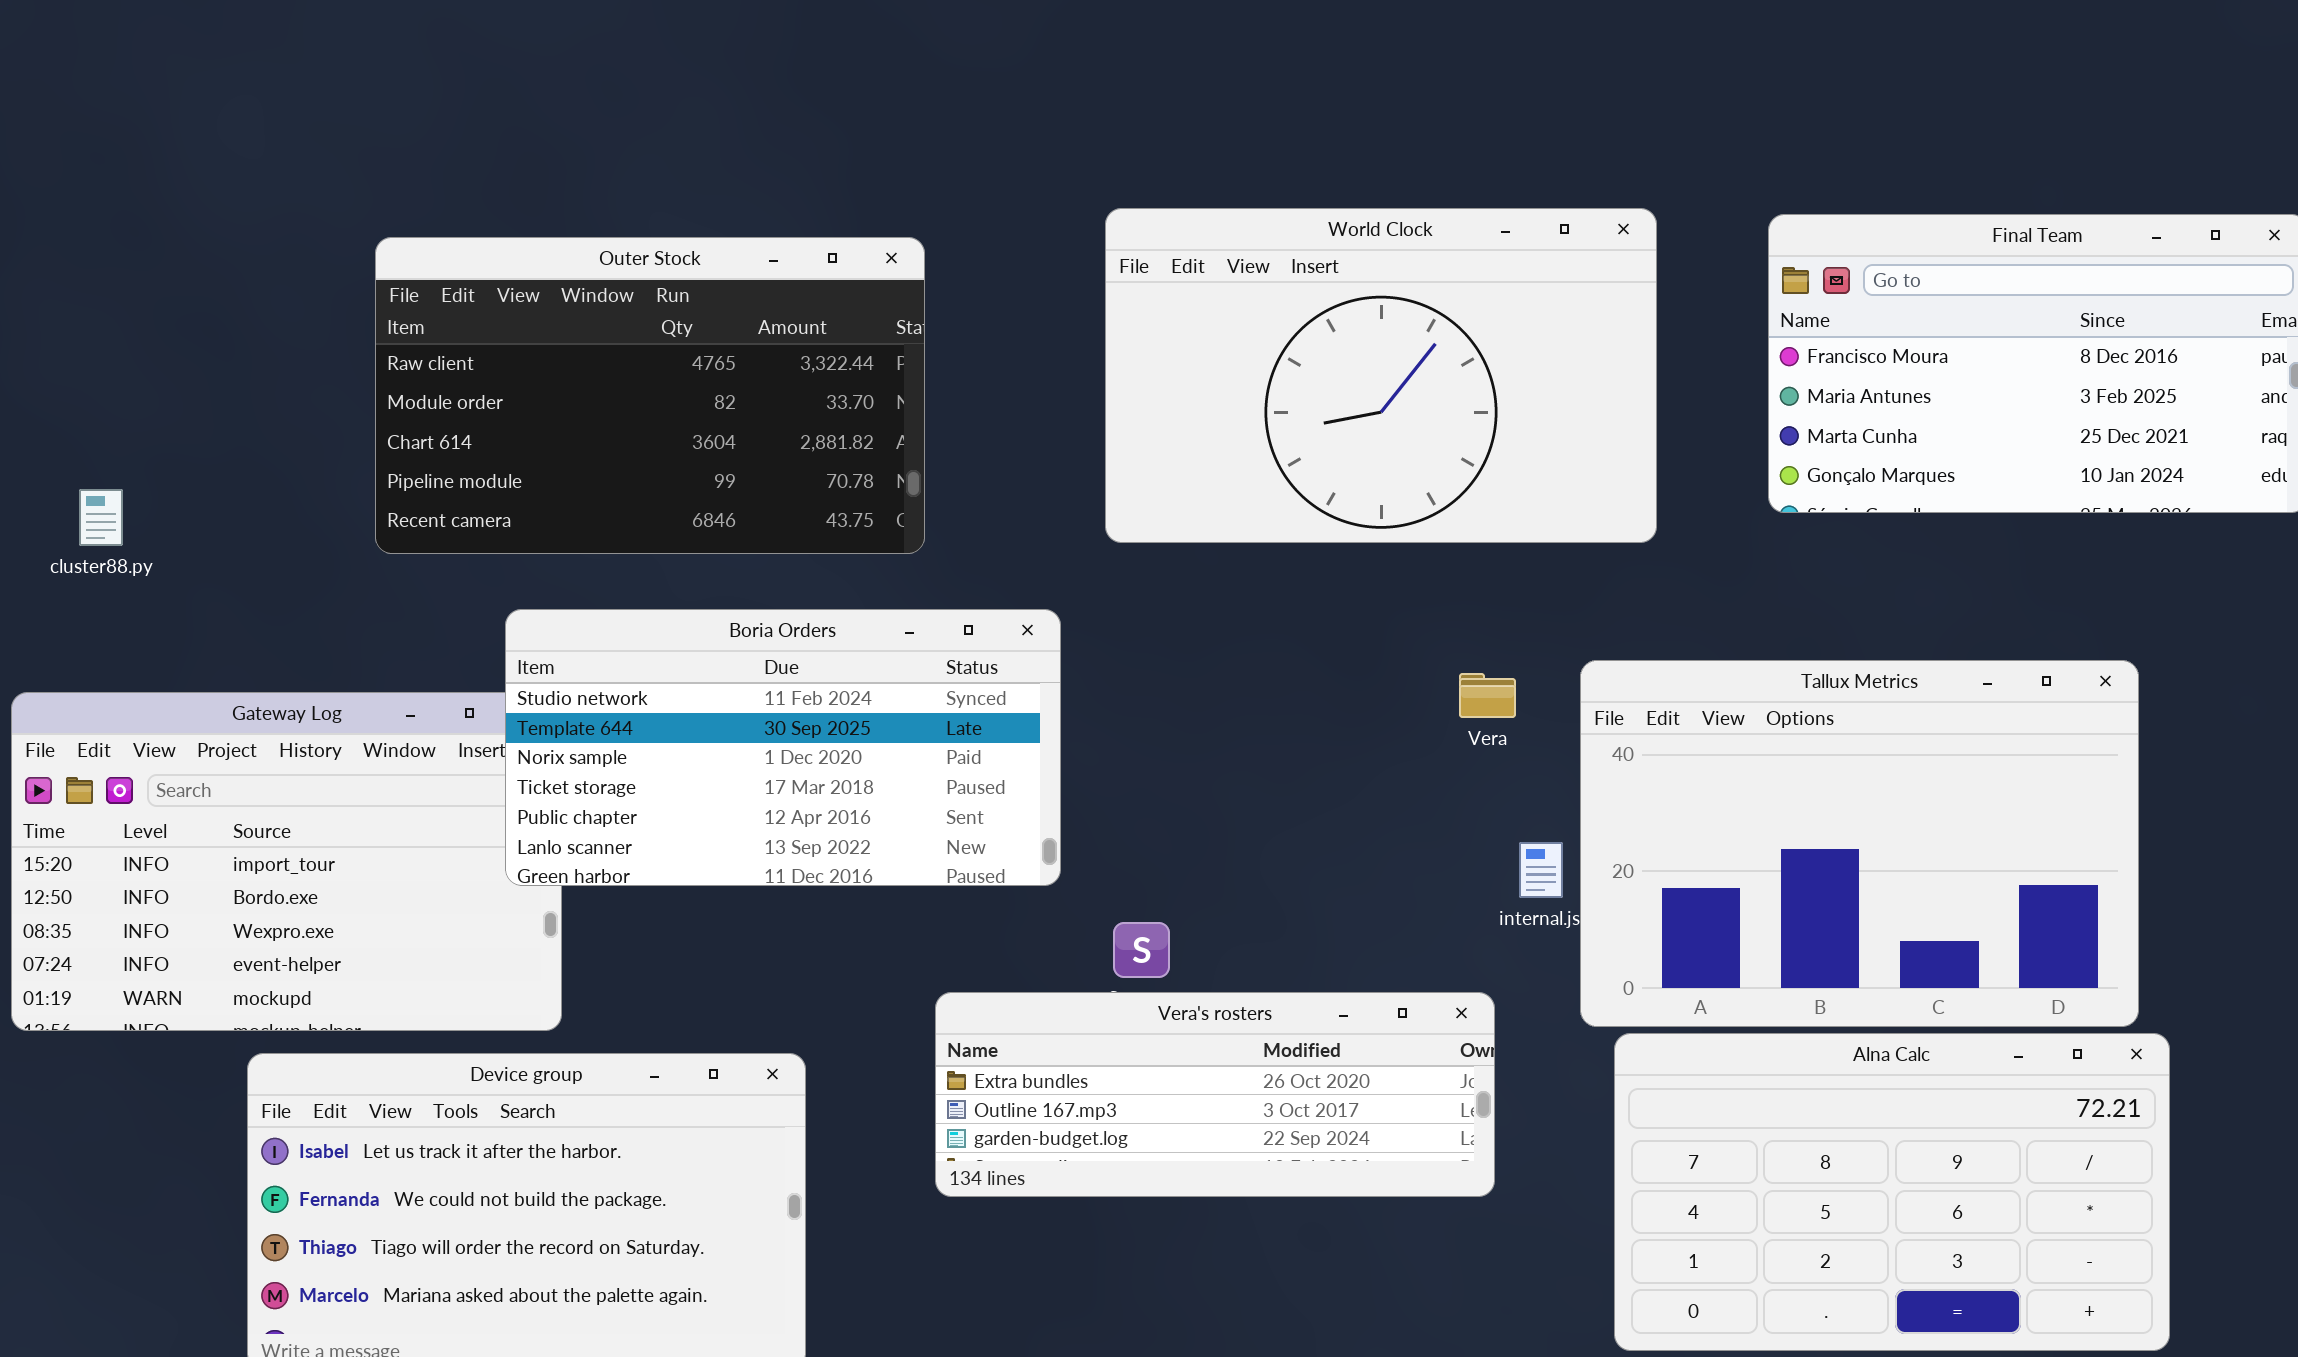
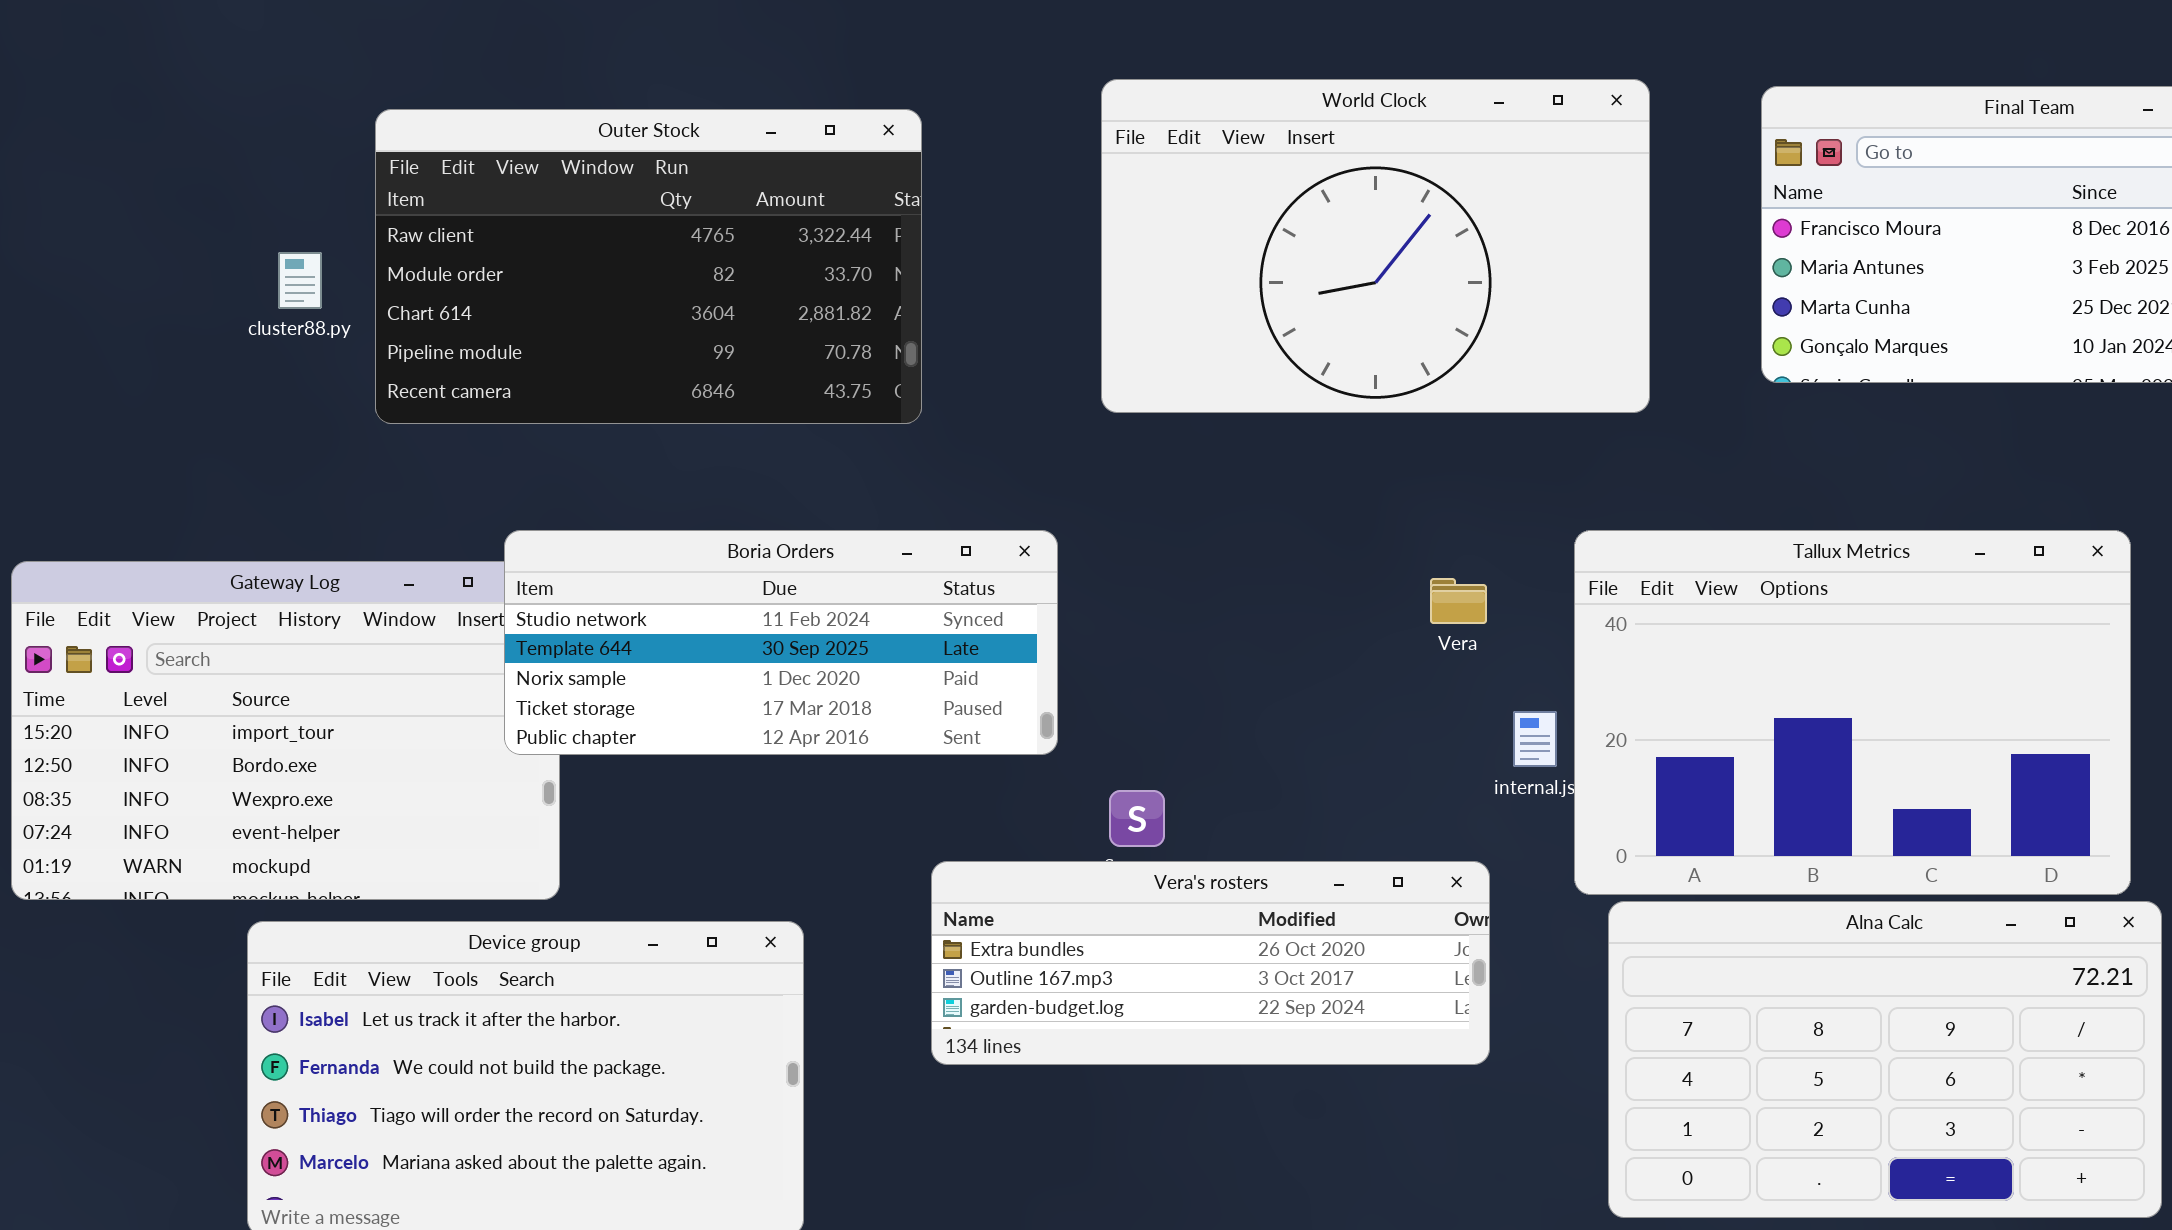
cluster88.py: [79,489,123,546] -> [278,252,322,309], moved
Boria Orders: [505,609,1061,886] -> [504,530,1058,755], resized
Vera: [1459,673,1516,718] -> [1430,578,1487,624], moved

